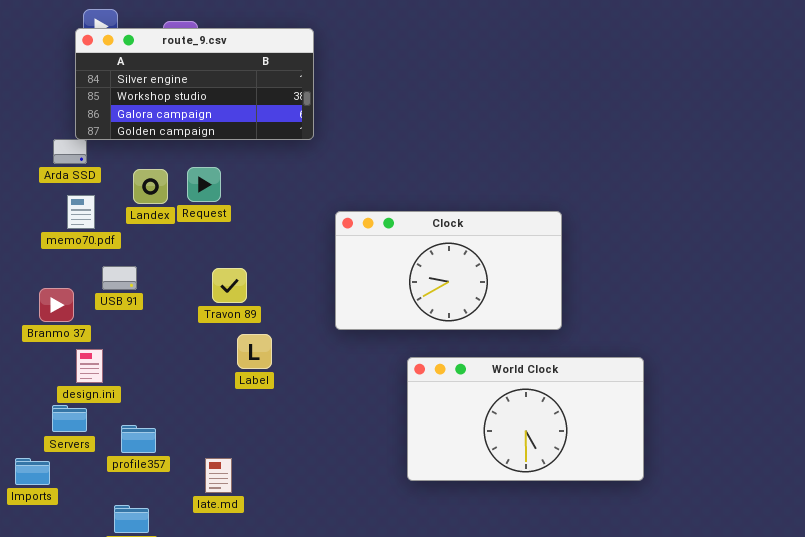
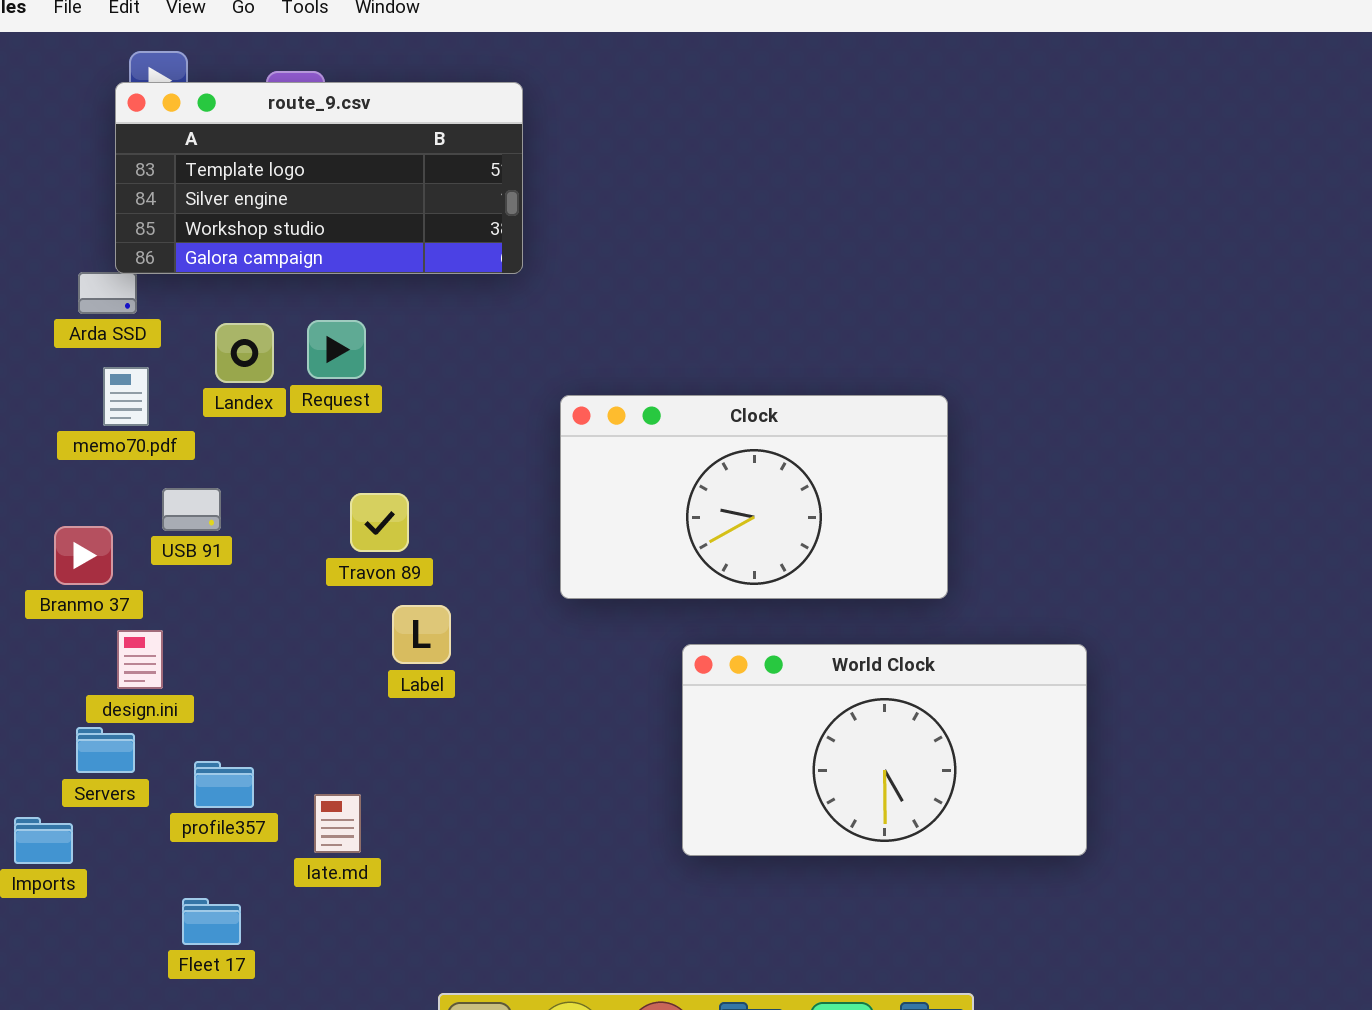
route_9.csv: [75,28,314,140] -> [115,82,523,274], scrolled up 1 row
late.md: [205,458,232,493] -> [314,794,361,853], moved

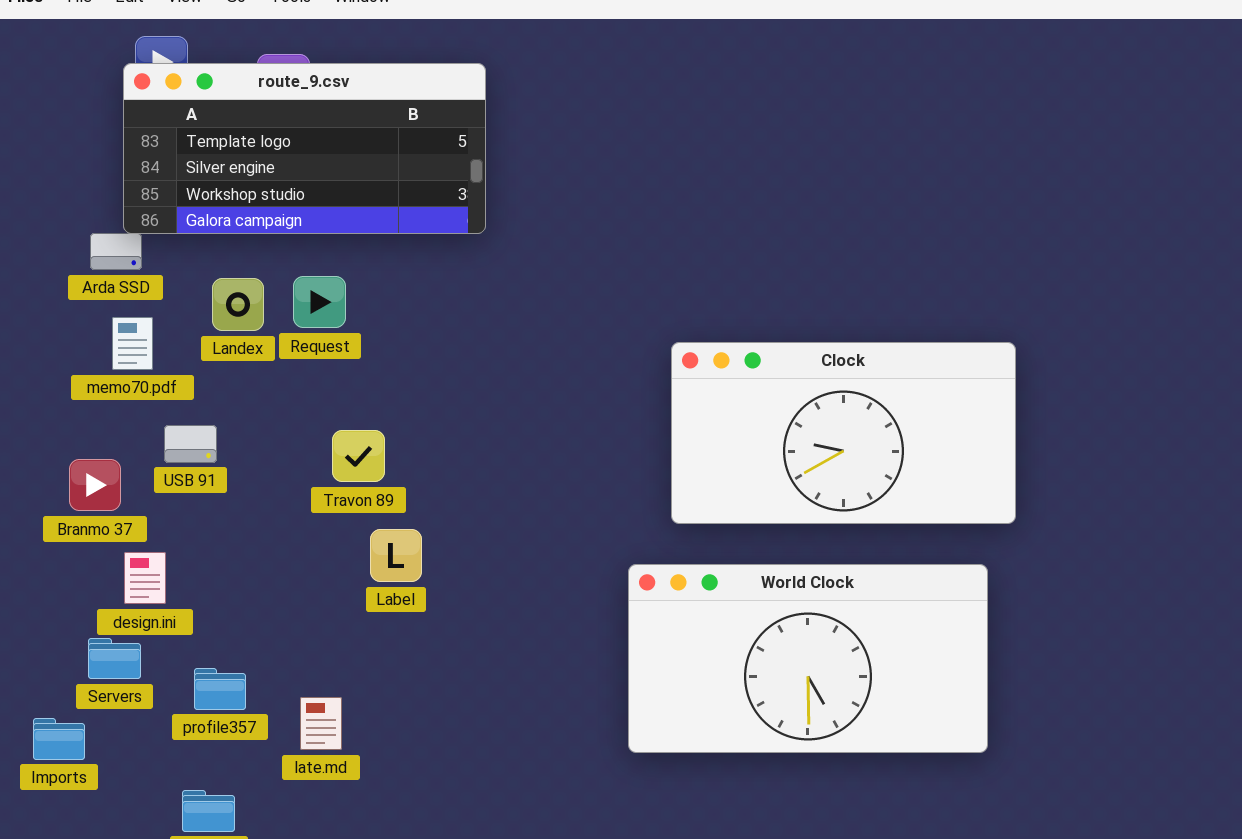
Clock: [560,395,948,599] -> [671,342,1016,524], moved

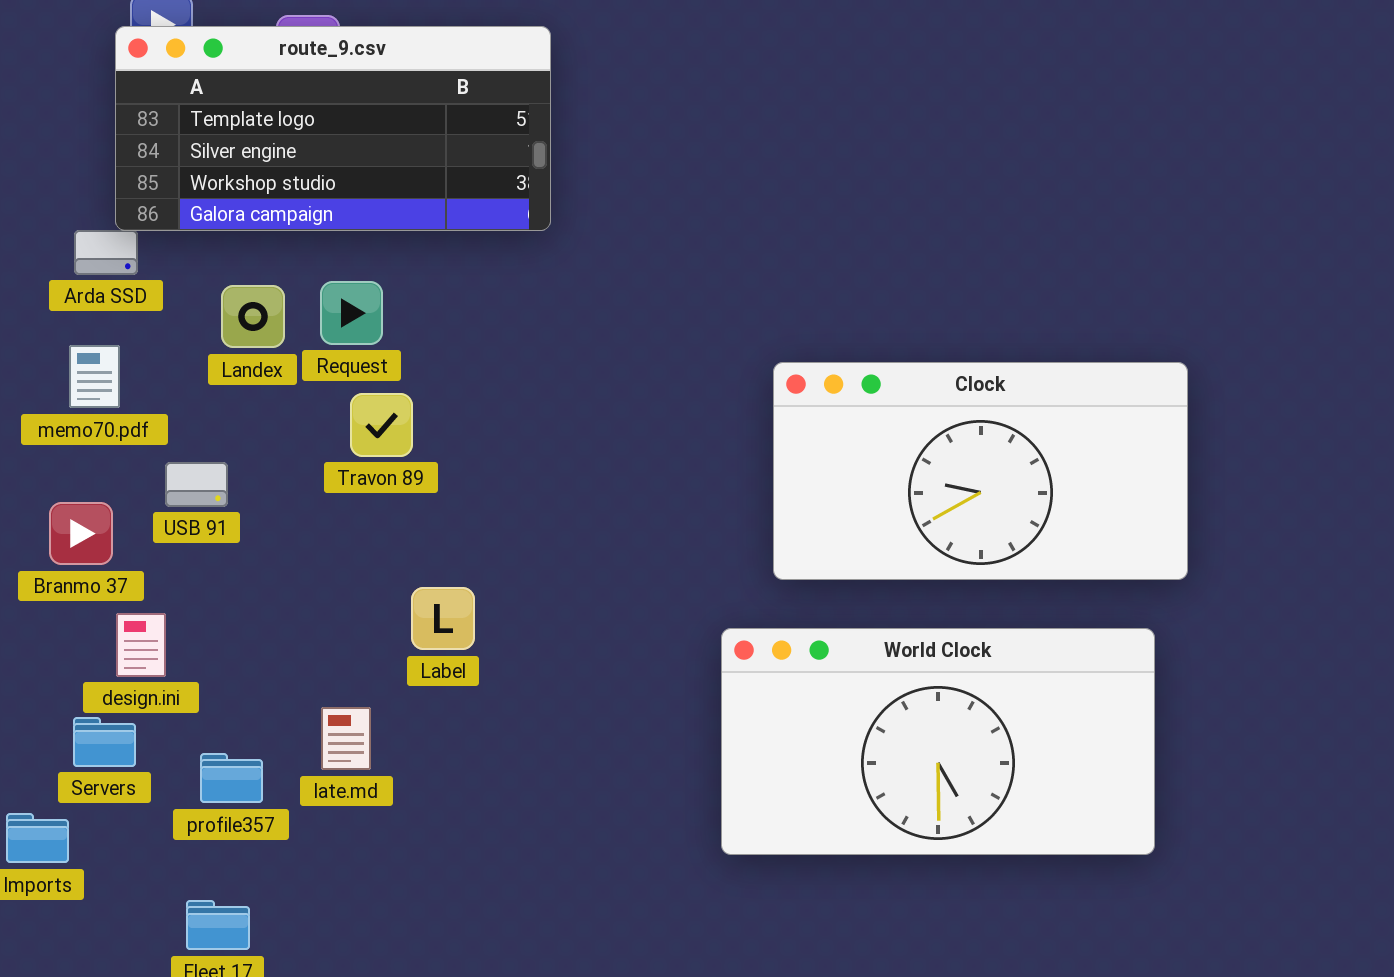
memo70.pdf: [112,317,153,370] -> [69,345,120,408], moved
Travon 89: [332,430,385,482] -> [350,393,413,457], moved
late.md: [300,697,342,750] -> [321,707,371,770], moved

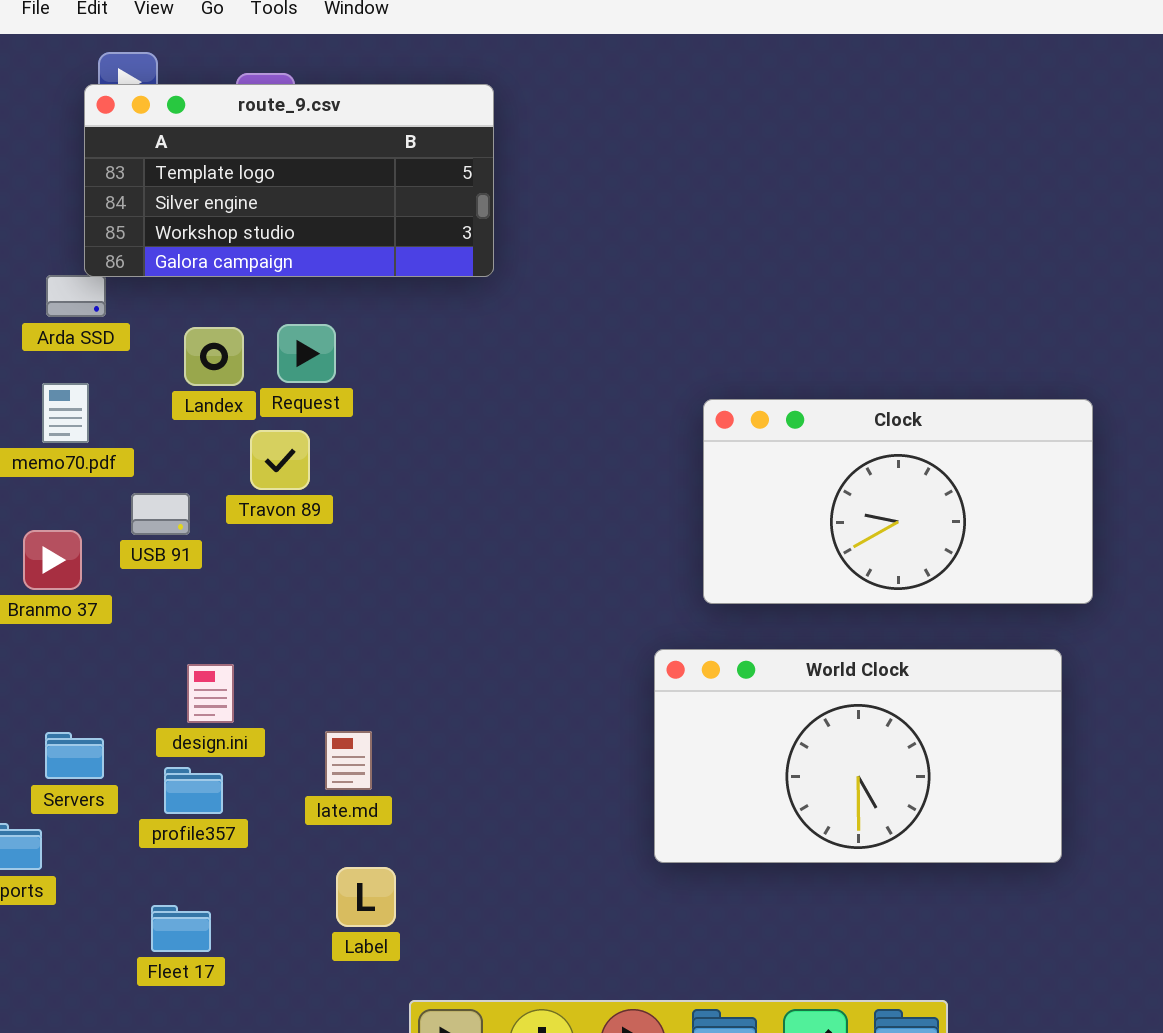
Travon 89: [350,393,413,457] -> [250,430,310,490], moved
Label: [411,587,475,650] -> [336,867,396,927], moved
design.ini: [116,613,166,677] -> [187,664,234,723], moved
late.md: [321,707,371,770] -> [325,731,372,790], moved

